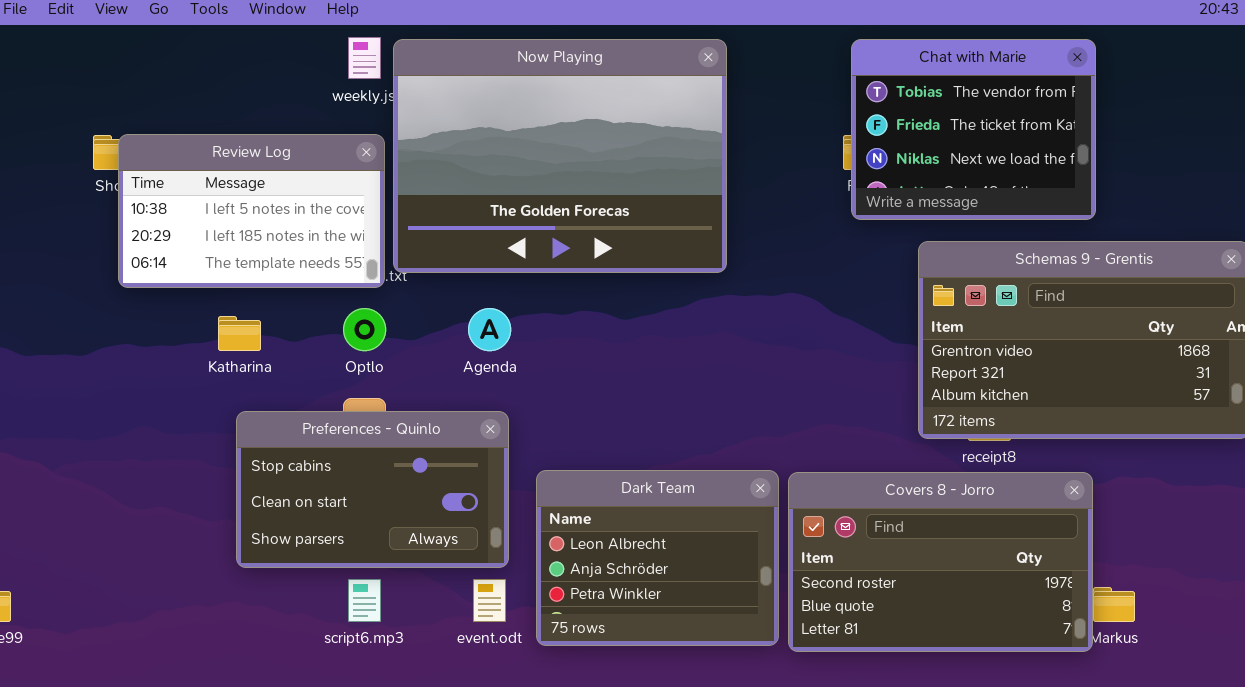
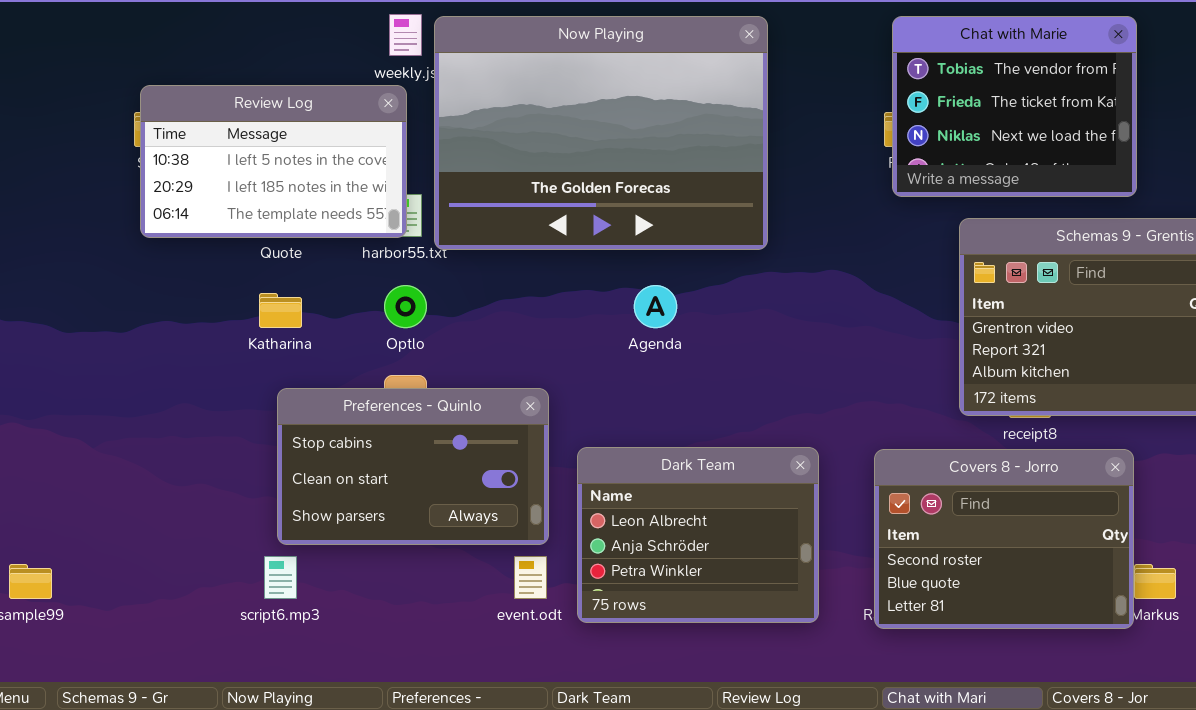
Review Log: [118,134,385,288] -> [140,85,407,238], moved
Agenda: [468,308,511,351] -> [634,285,677,328], moved
Covers 8 - Jorro: [788,472,1093,652] -> [874,449,1134,629], resized
script6.mp3: [348,579,381,622] -> [264,556,297,599], moved

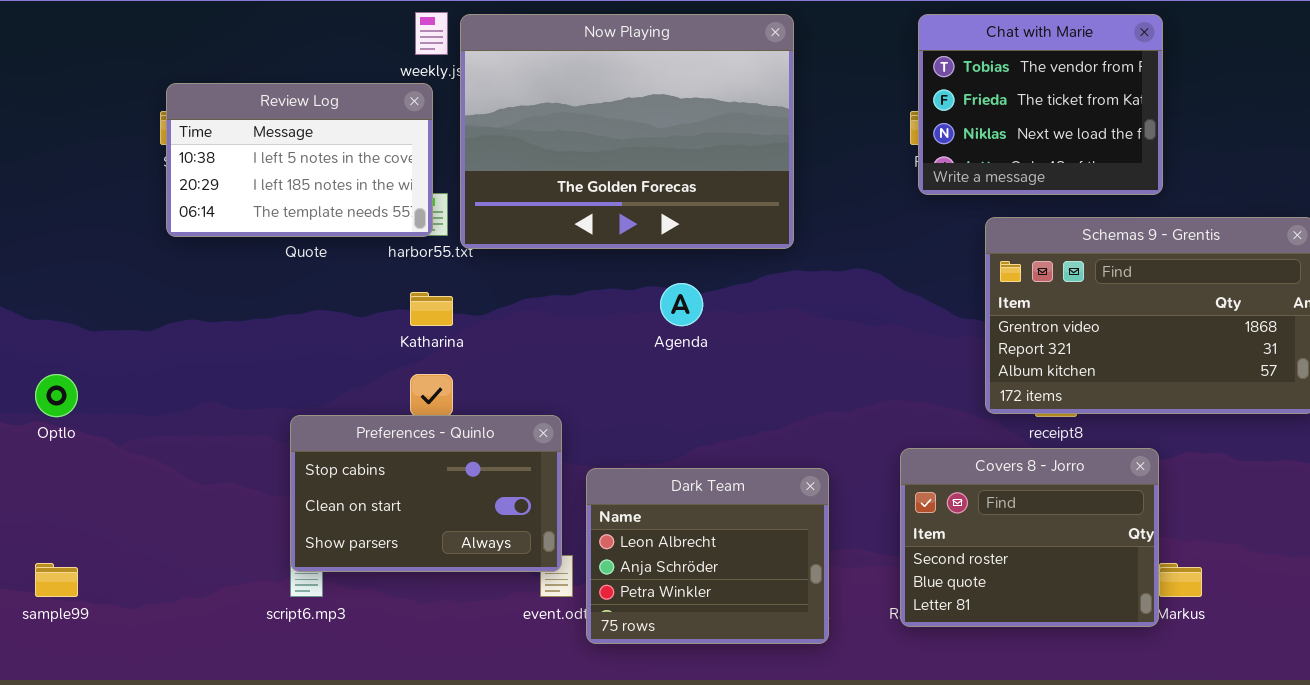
Optlo: [384,285,427,328] -> [35,374,78,417], moved
Katharina: [259,293,302,328] -> [410,292,453,326], moved
Preferences - Quinlo: [277,388,549,545] -> [290,415,562,572], moved
Dark Team: [577,447,819,623] -> [586,468,829,644], moved

